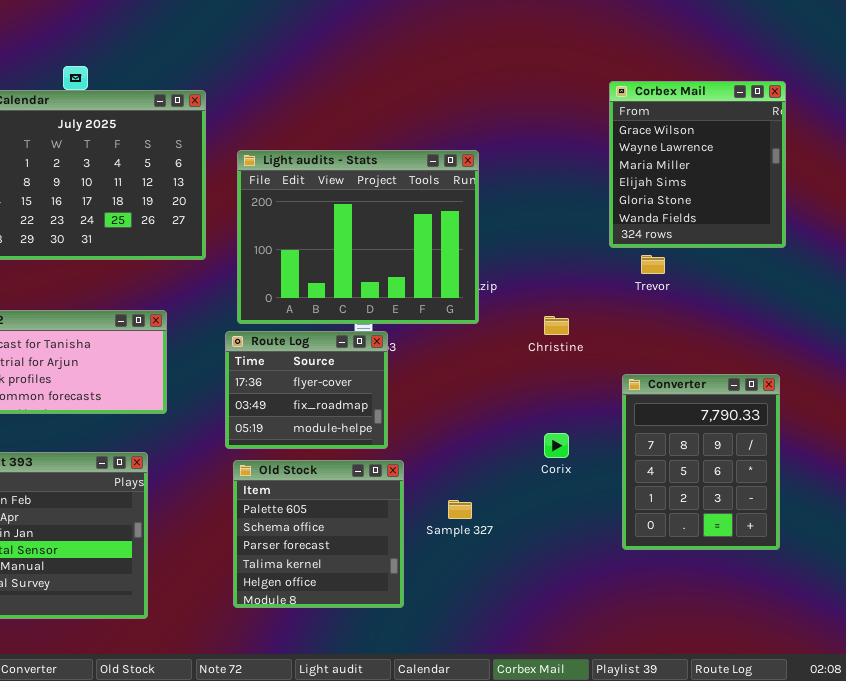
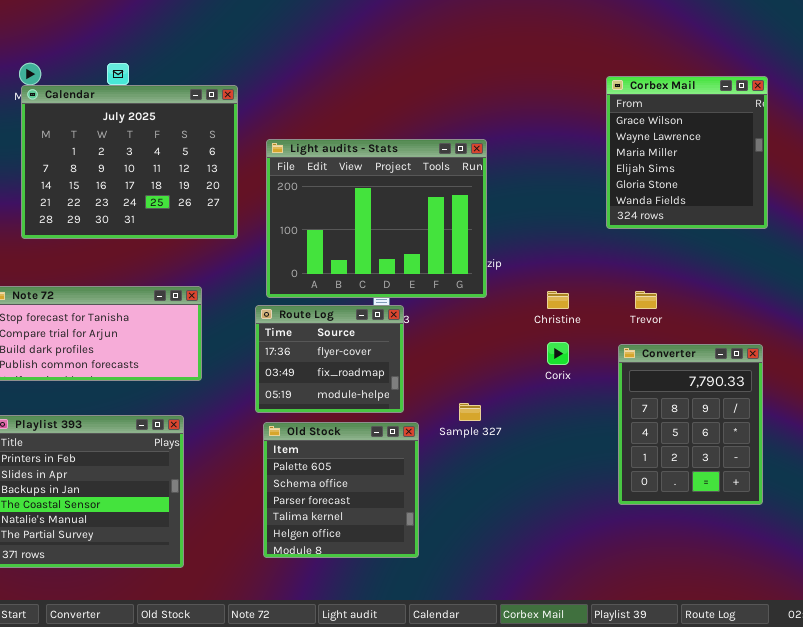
Trevor: [641,255,665,274] -> [635,291,657,309], moved
Corix: [544,433,569,458] -> [547,342,569,365], moved
Sample 327: [448,500,472,519] -> [459,403,481,421], moved

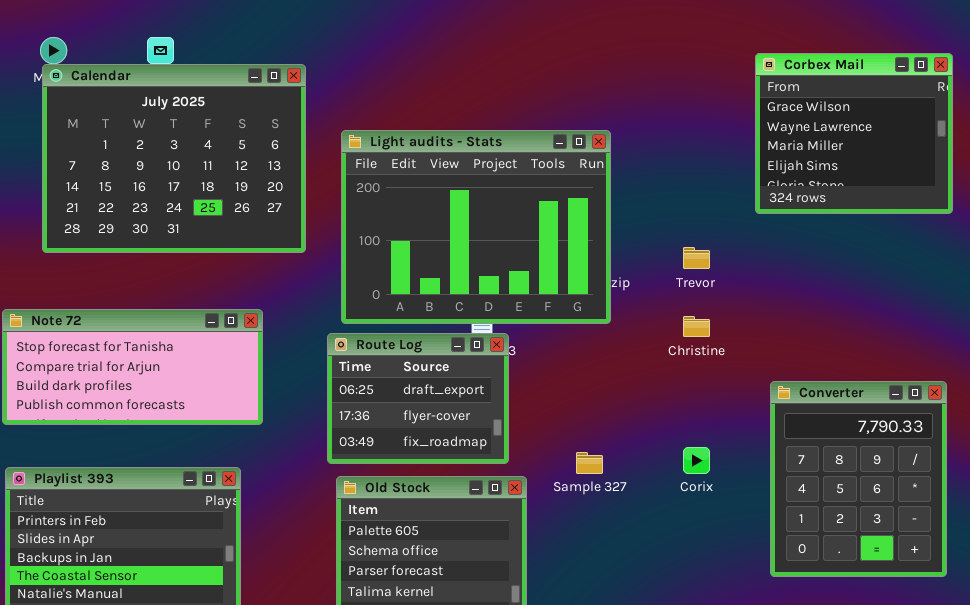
Corbex Mail: [606,76,768,229] -> [755,53,953,214], resized
Trevor: [635,291,657,309] -> [683,247,710,269], moved
Route Log: [255,305,404,413] -> [327,333,509,464], scrolled up 1 row
Corix: [547,342,569,365] -> [683,447,710,474], moved

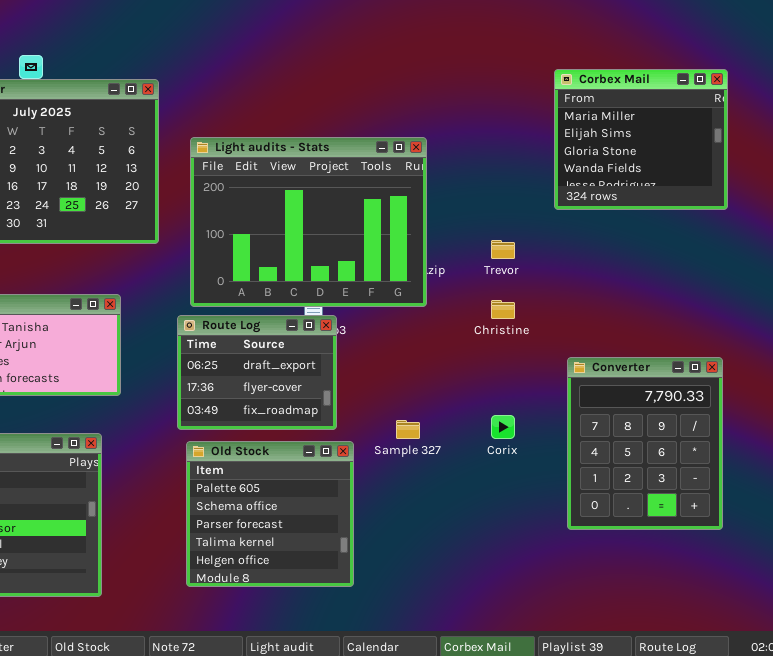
Corbex Mail: [755,53,953,214] -> [554,69,728,210], scrolled down 2 rows

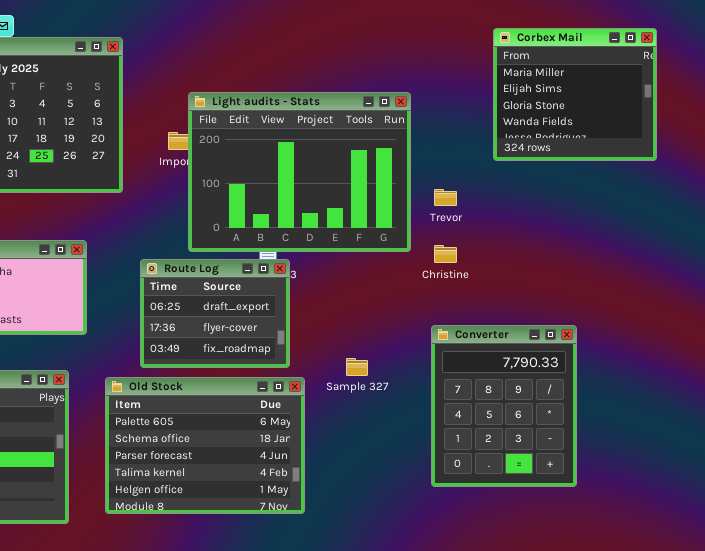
Light audits - Stats: [190,137,427,307] -> [188,92,411,252], moved
Converter: [567,357,723,530] -> [431,325,577,487], moved
Old Stock: [186,441,354,587] -> [105,377,305,514], resized

